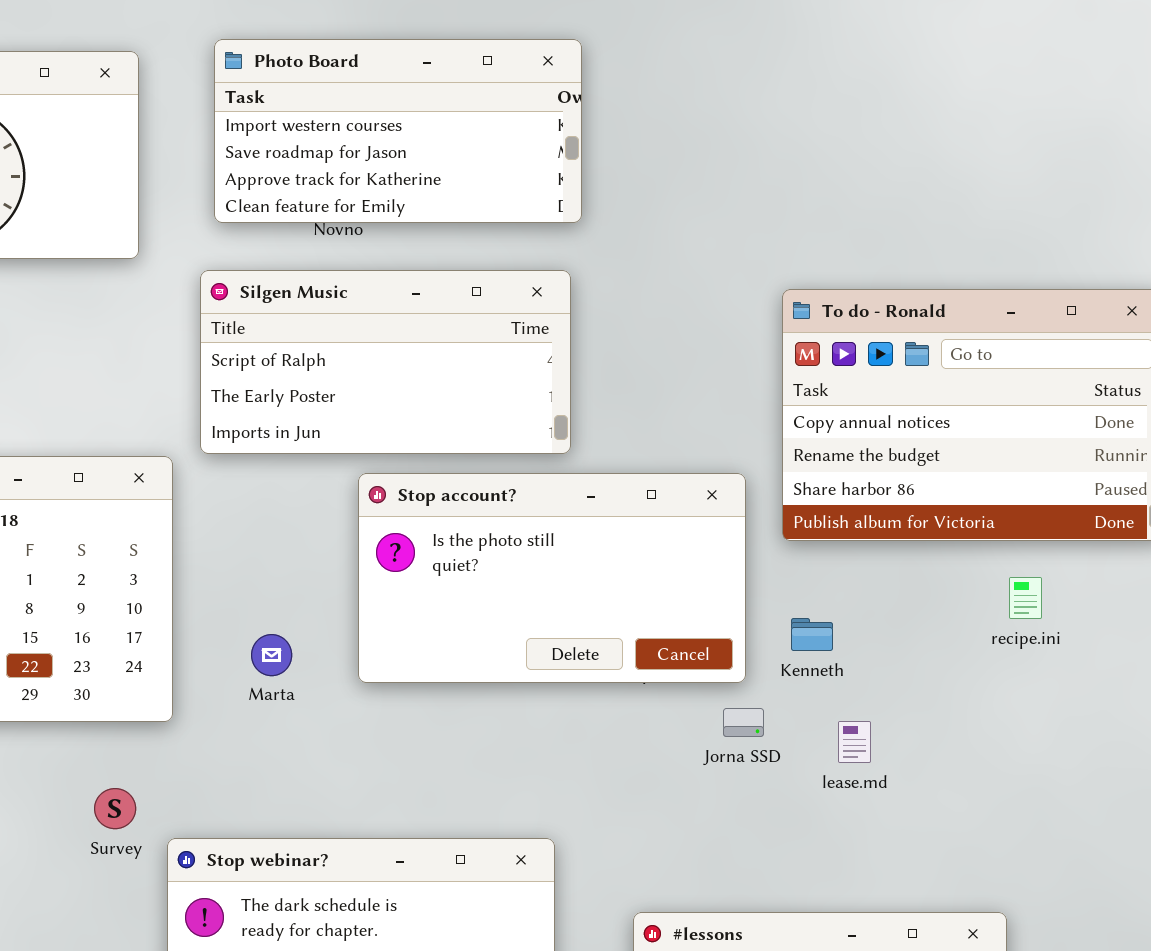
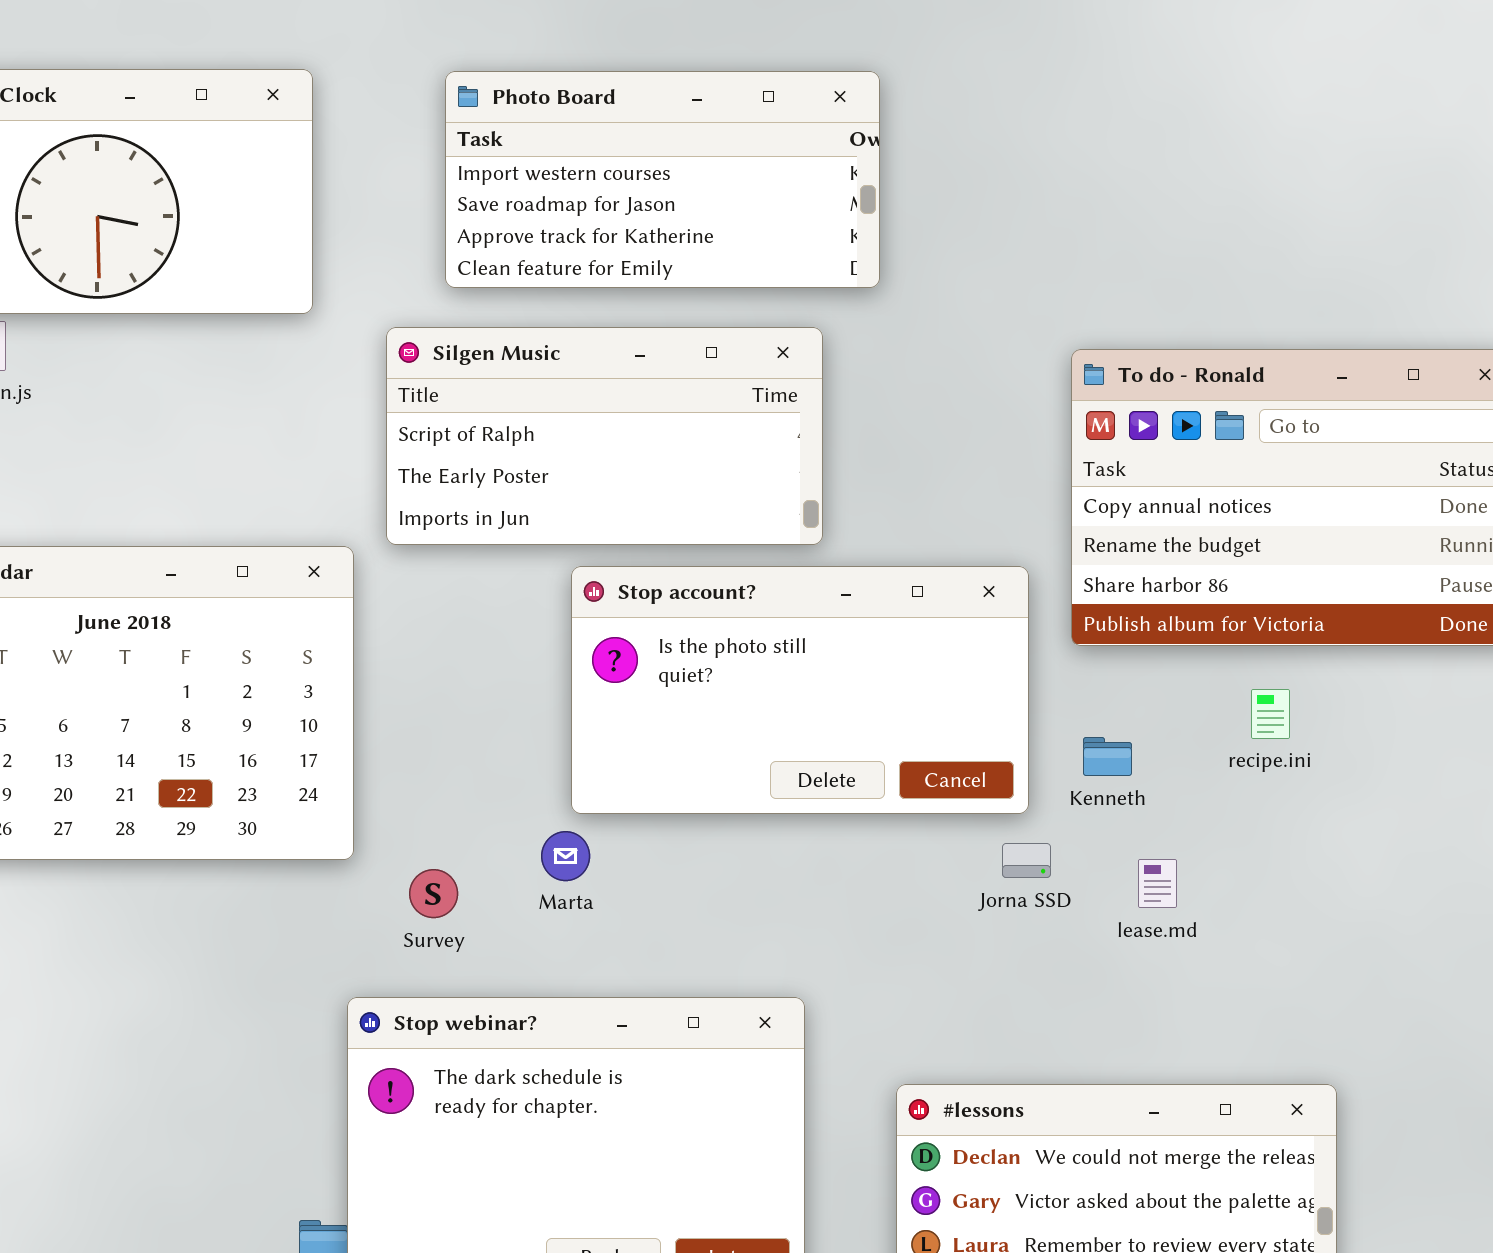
Photo Board: [214,39,582,223] -> [445,71,880,288], moved
recipe.ini: [1009,577,1042,619] -> [1251,689,1290,739], moved
Marta: [251,634,292,676] -> [541,831,590,881], moved
Survey: [94,788,136,829] -> [409,869,458,918], moved

